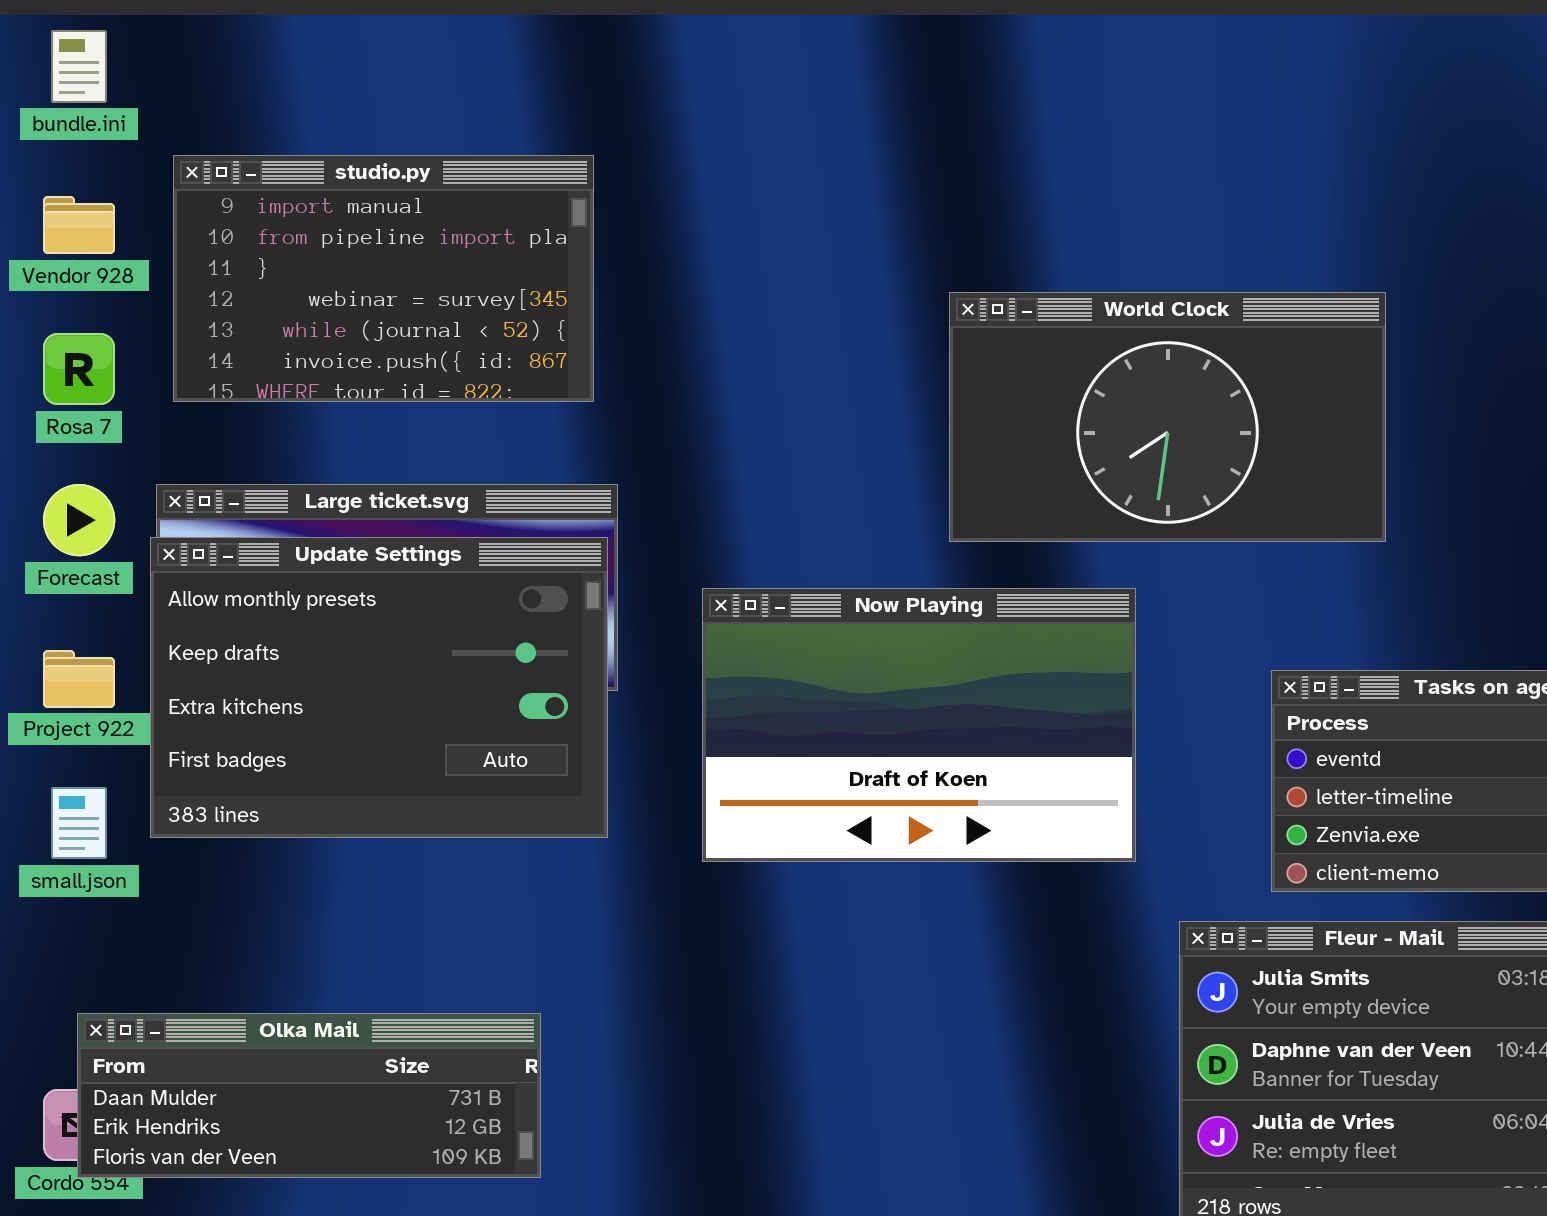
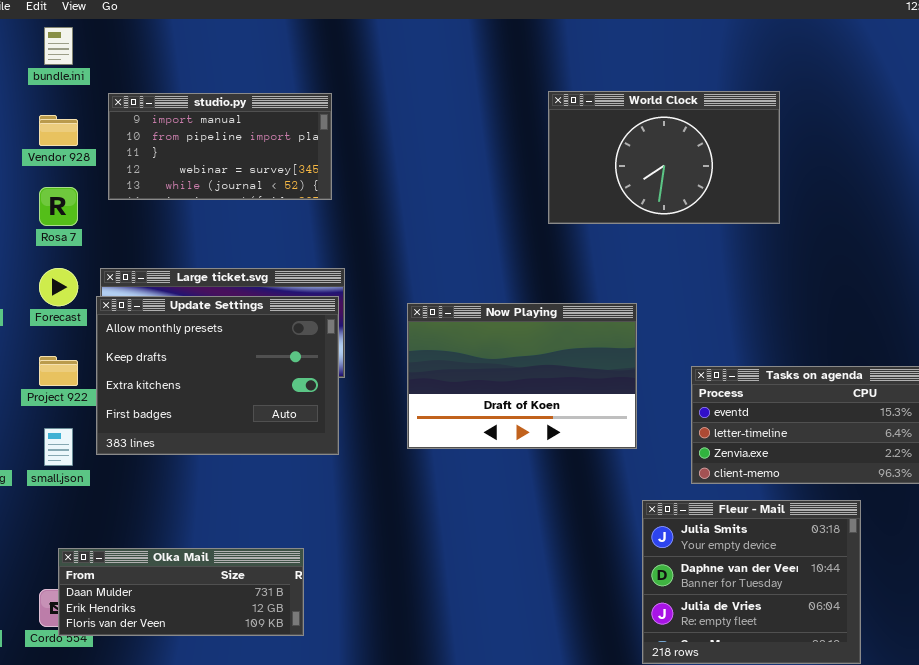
studio.py: [173,155,594,402] -> [108,93,332,200], resized
World Clock: [949,292,1386,542] -> [548,91,780,224], moved
Now Playing: [702,588,1136,862] -> [407,303,637,449], moved

